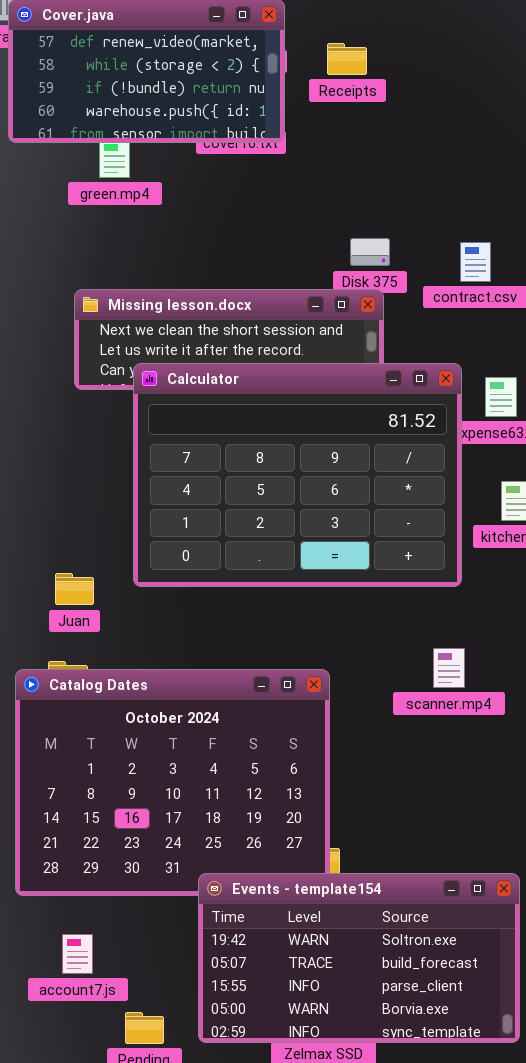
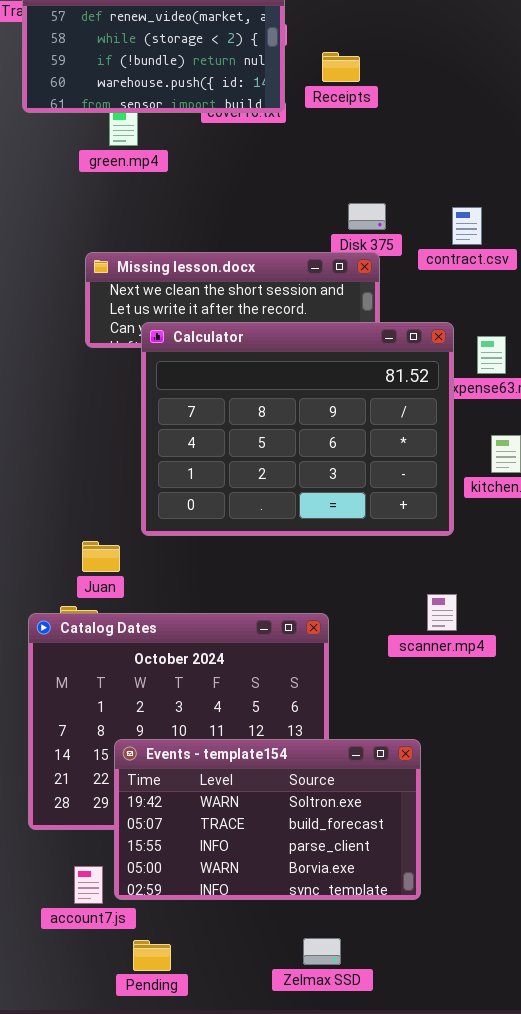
Receipts: [327,43,367,75] -> [322,52,360,82], moved
Juan: [55,573,94,605] -> [82,541,120,572], moved
Events - template154: [198,873,520,1043] -> [114,739,421,900], moved

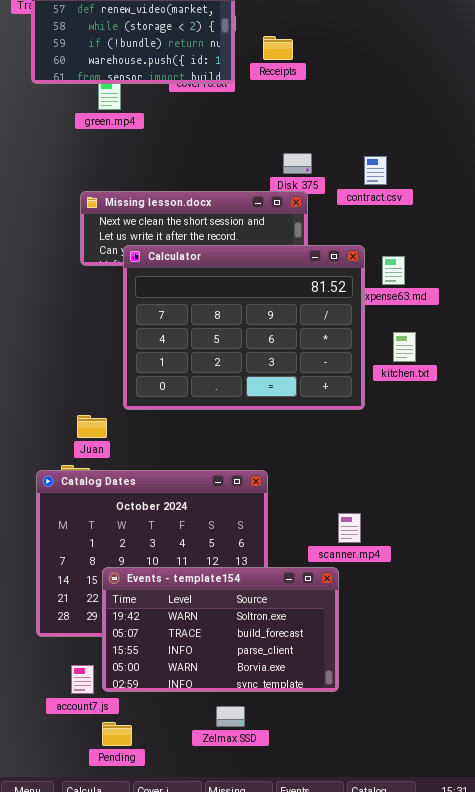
scanner.mp4: [427,594,457,631] -> [338,513,361,543], moved
Zelmax SSD: [303,938,341,965] -> [216,706,245,727], moved
Pending: [133,940,171,971] -> [102,722,132,746], moved

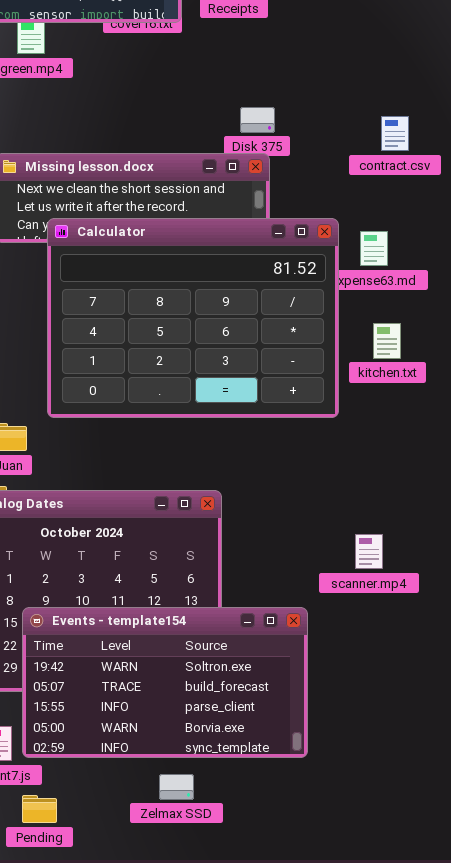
contract.csv: [364,156,387,185] -> [381,116,409,151], moved
scanner.mp4: [338,513,361,543] -> [355,534,383,569], moved

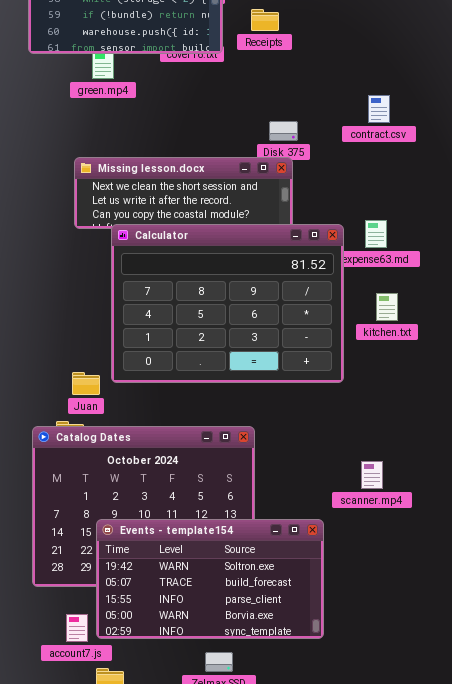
contract.csv: [381,116,409,151] -> [368,95,390,123], moved
Calculator: [47,218,339,418] -> [111,224,344,383], moved

